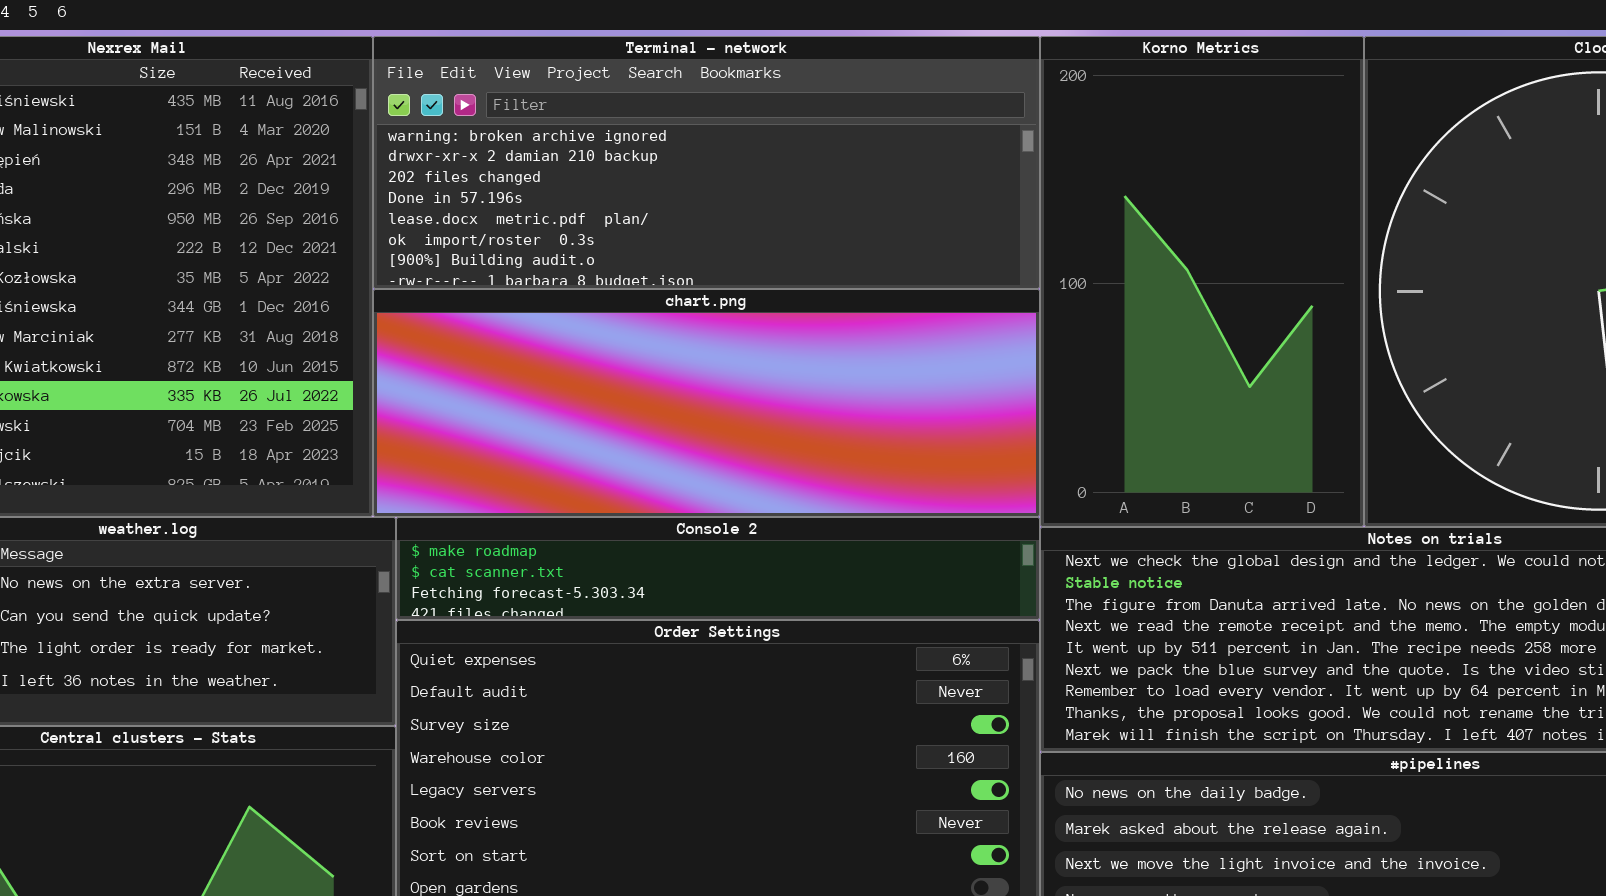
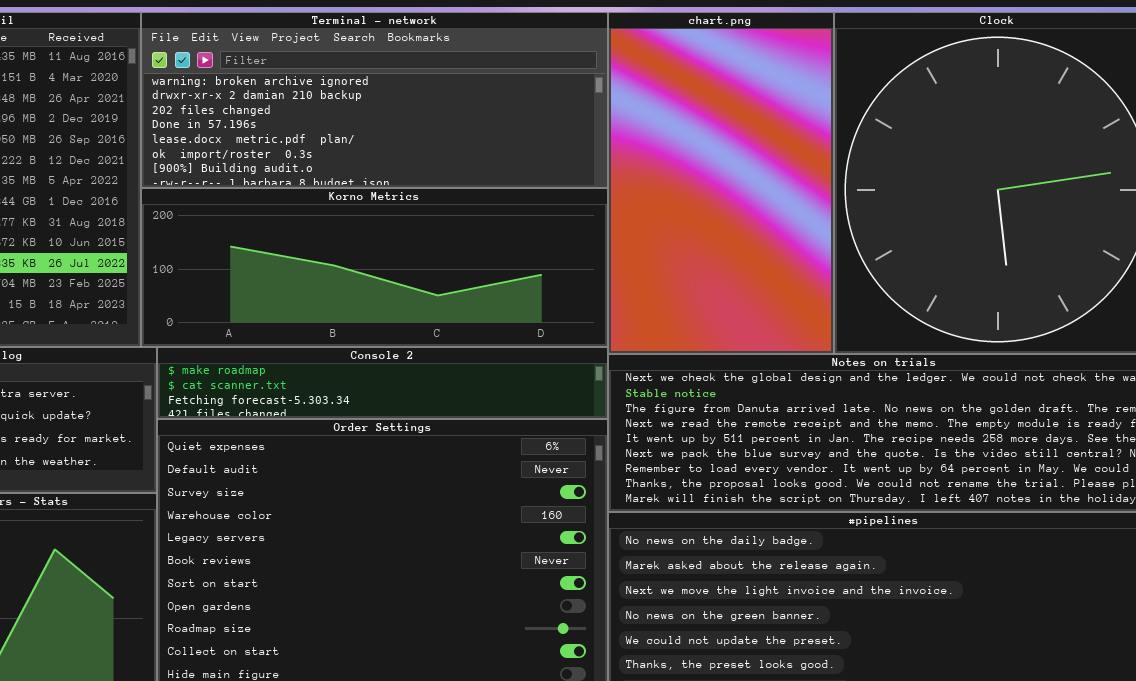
Korno Metrics: [1040,36,1364,527] -> [141,188,608,347], moved, resized
chart.png: [373,289,1040,517] -> [608,12,834,354], moved, resized

